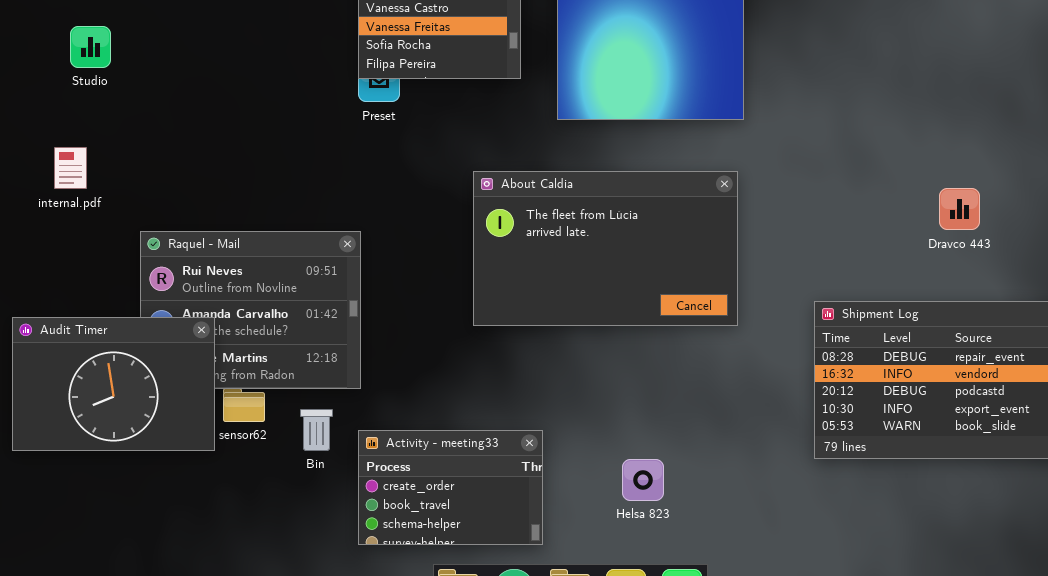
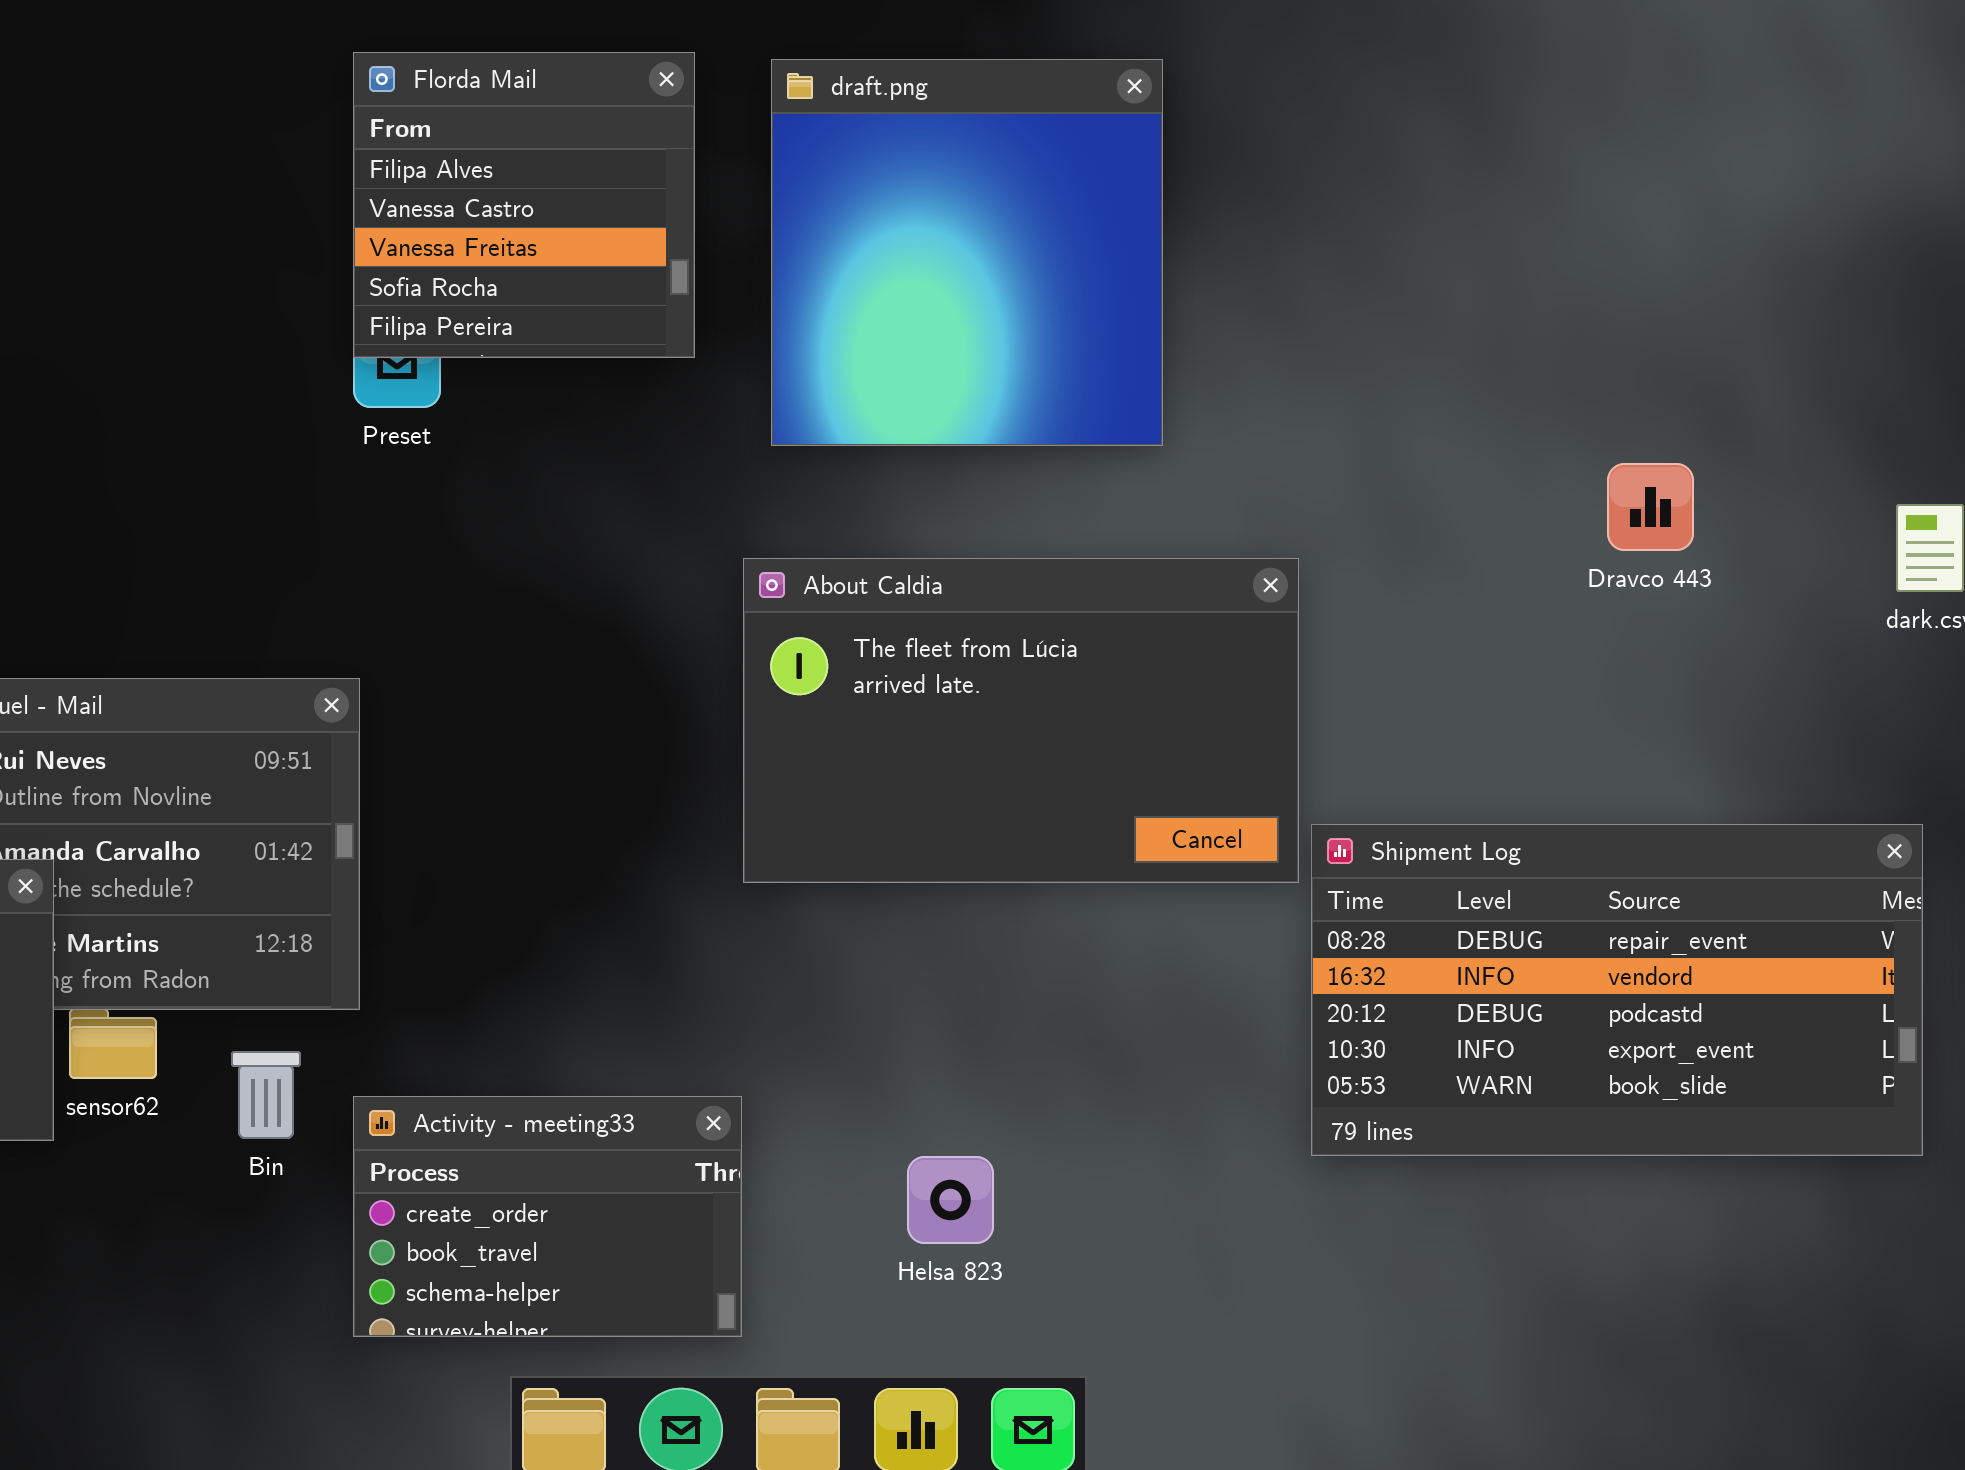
About Caldia: [473,171,738,326] -> [743,558,1299,883], moved
Dravco 443: [939,188,980,230] -> [1607,463,1694,551], moved

